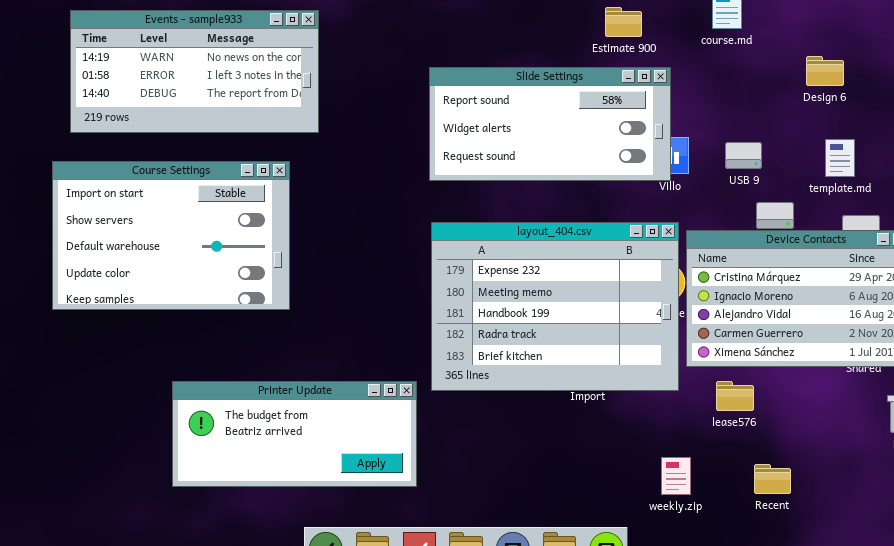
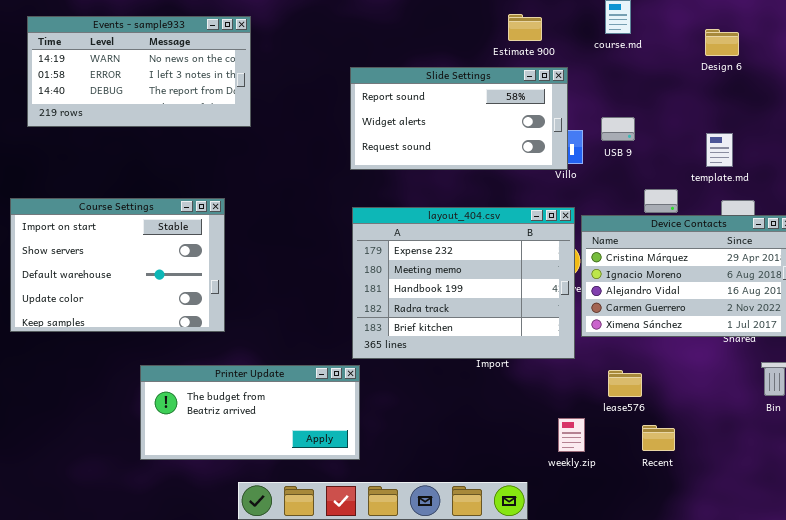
Design 6: [806,56,844,86] -> [705,29,739,56], moved
USB 9: [725,142,762,169] -> [601,117,635,141], moved
Course Settings: [52,161,290,310] -> [10,198,225,332], moved
Printer Update: [172,381,417,487] -> [140,365,360,460], moved
lease576: [716,381,754,411] -> [608,370,642,397], moved

